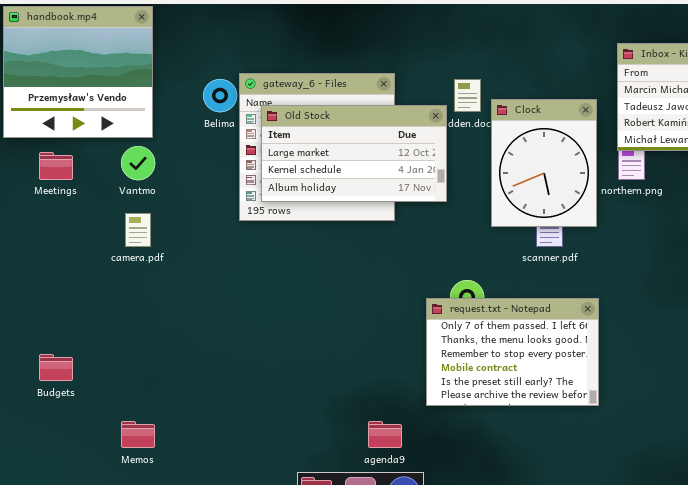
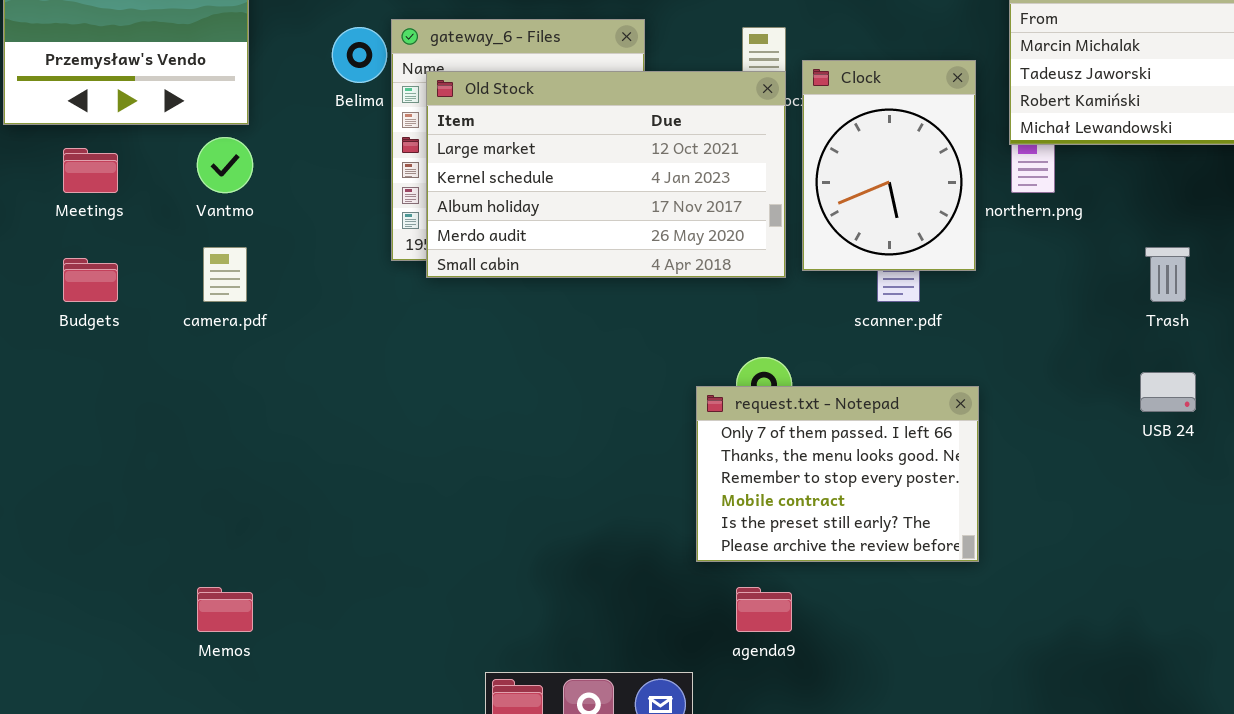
Old Stock: [261,105,447,202] -> [426,71,786,278], resized
Budgets: [39,354,73,381] -> [63,258,118,302], moved
agenda9: [368,421,402,448] -> [736,587,792,632], moved

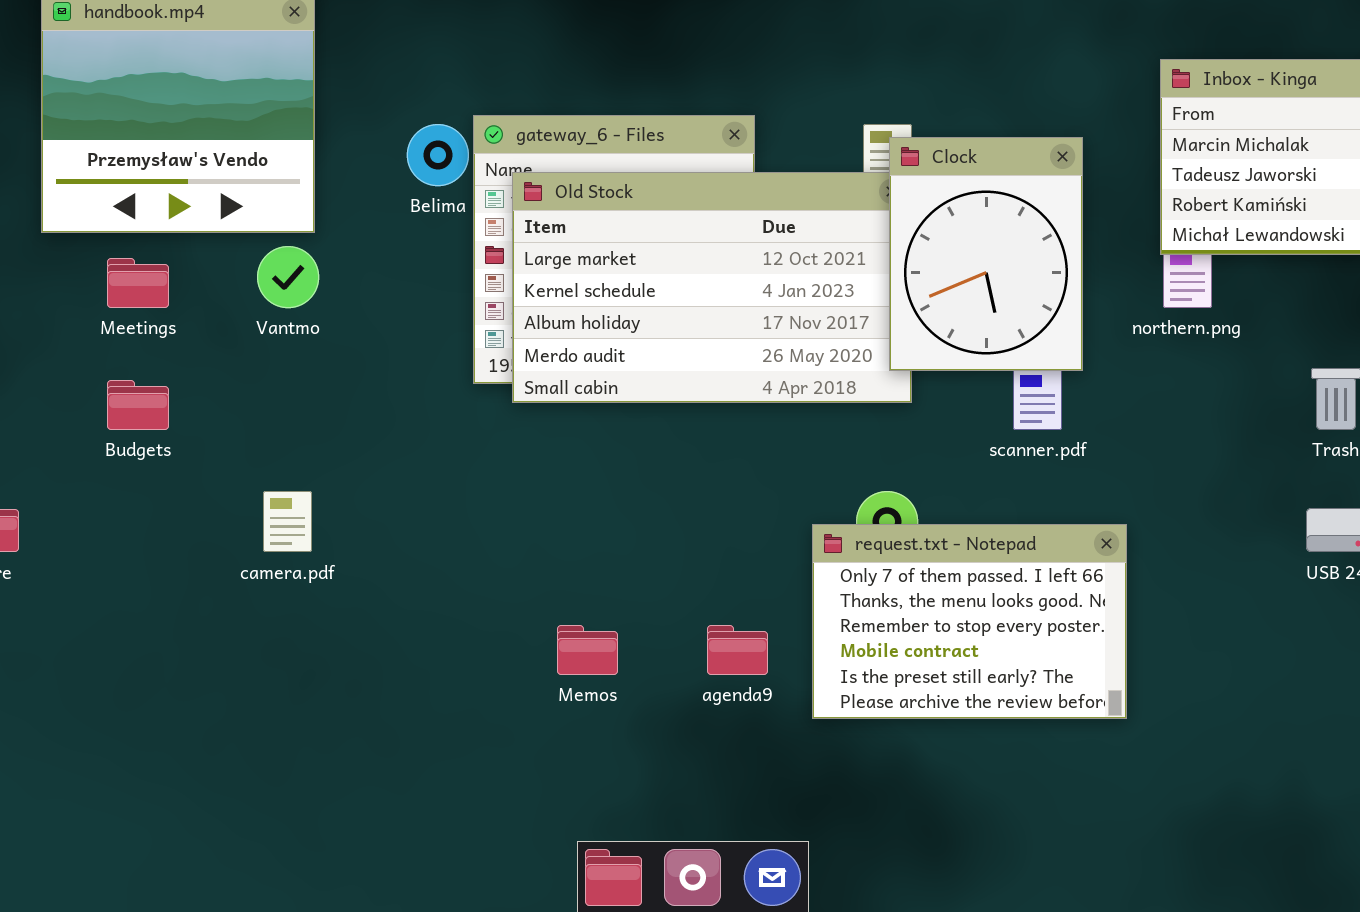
Clock: [802,60,976,271] -> [889,137,1083,371], moved
camera.pdf: [203,247,247,302] -> [263,491,312,552], moved
Memos: [197,587,253,632] -> [557,625,618,675], moved
agenda9: [736,587,792,632] -> [707,625,768,675], moved

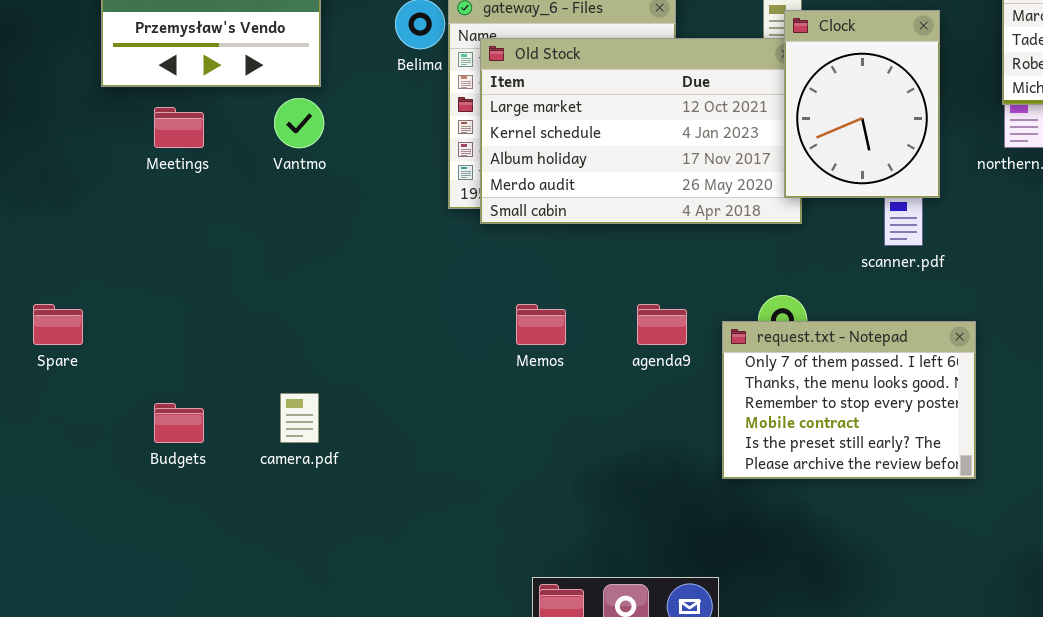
Budgets: [107,380,169,430] -> [154,403,204,443], moved
camera.pdf: [263,491,312,552] -> [280,393,319,443], moved
Memos: [557,625,618,675] -> [516,304,566,345], moved
agenda9: [707,625,768,675] -> [637,304,687,345], moved

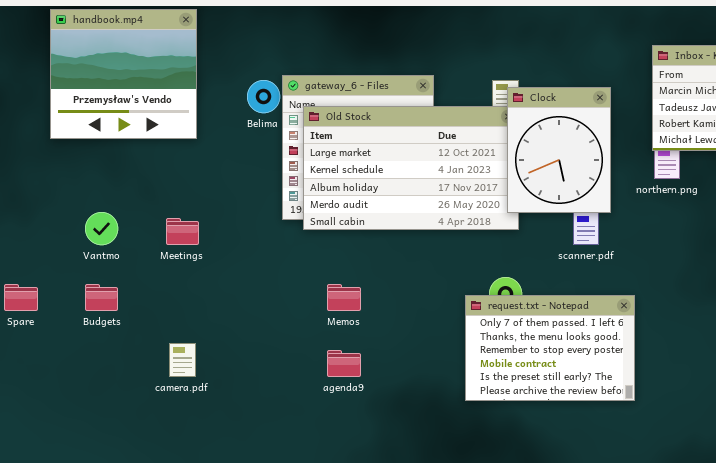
Vantmo: [274,98,324,148] -> [85,212,118,245], moved
Meetings: [154,107,204,148] -> [166,218,199,245], moved
agenda9: [637,304,687,345] -> [327,350,361,377], moved
Budgets: [154,403,204,443] -> [85,284,118,311], moved

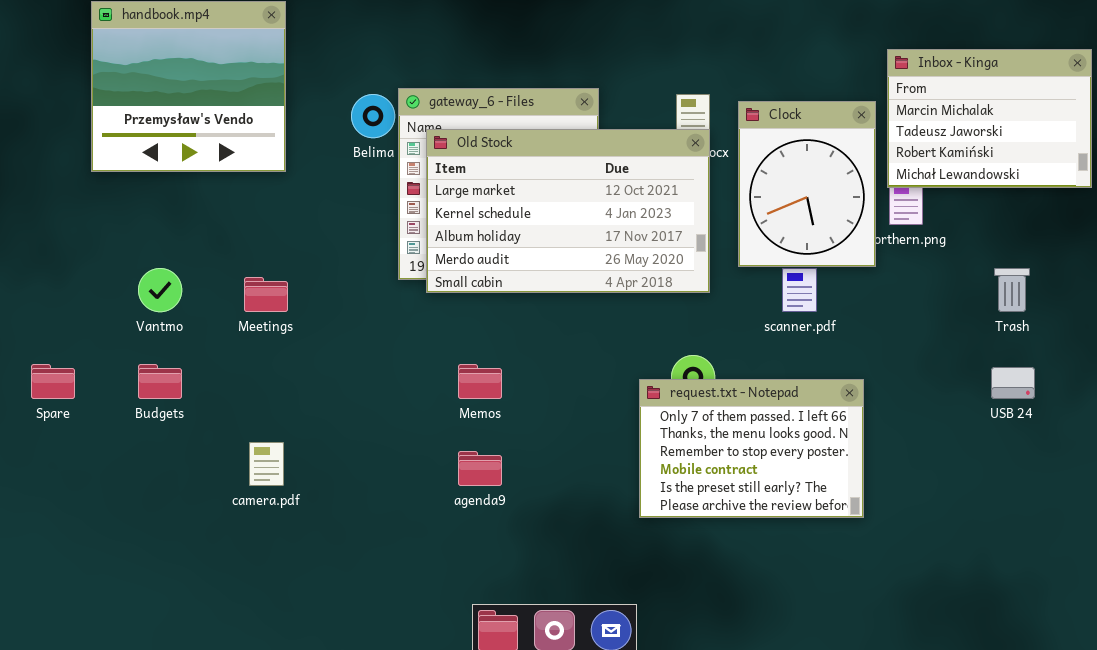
Clock: [507,87,611,213] -> [738,101,876,267], moved

